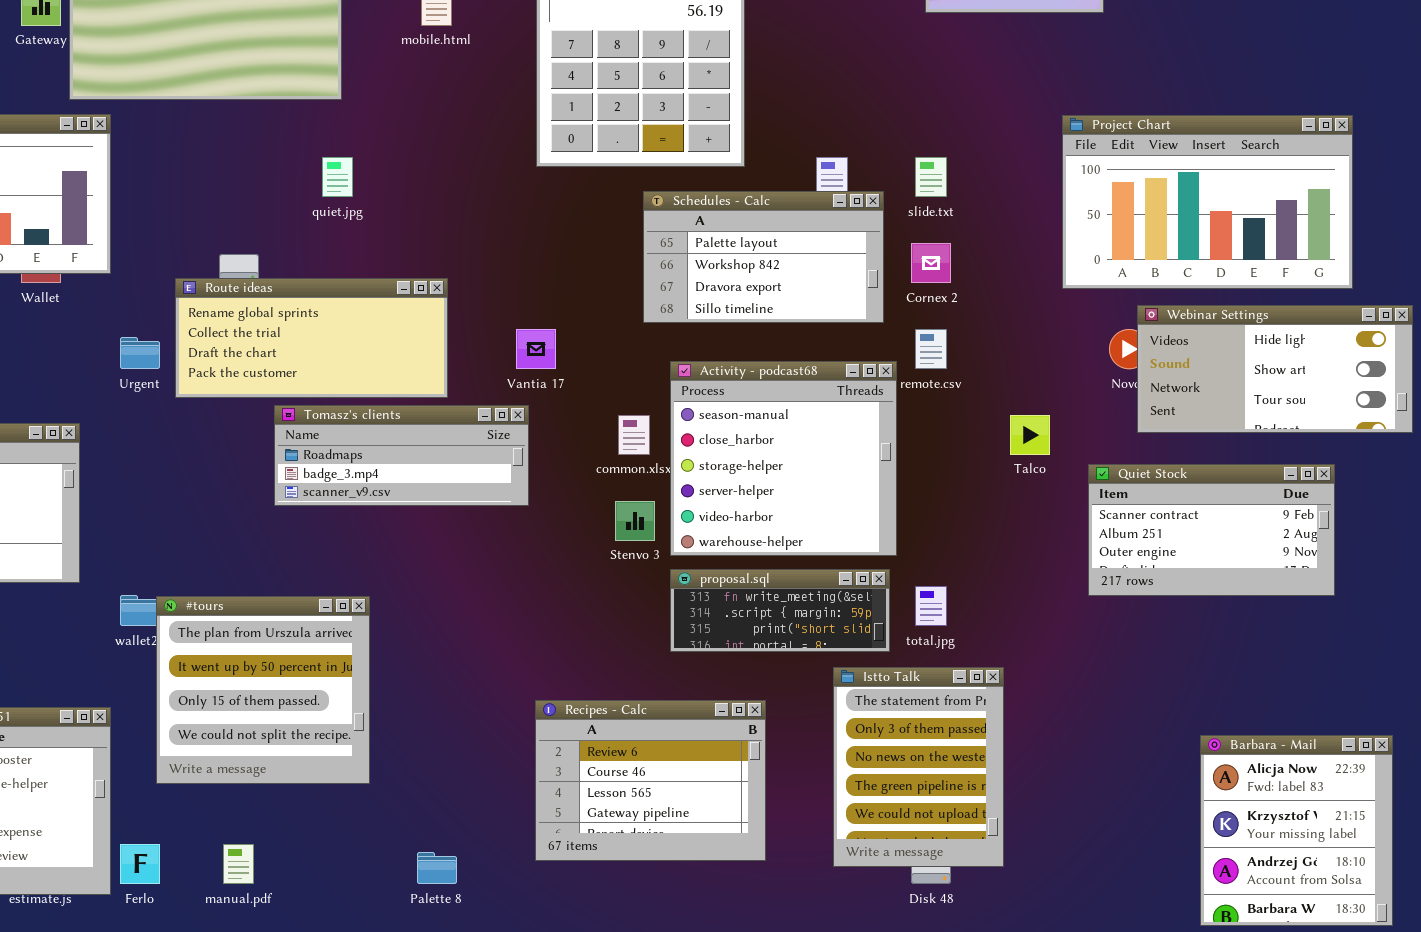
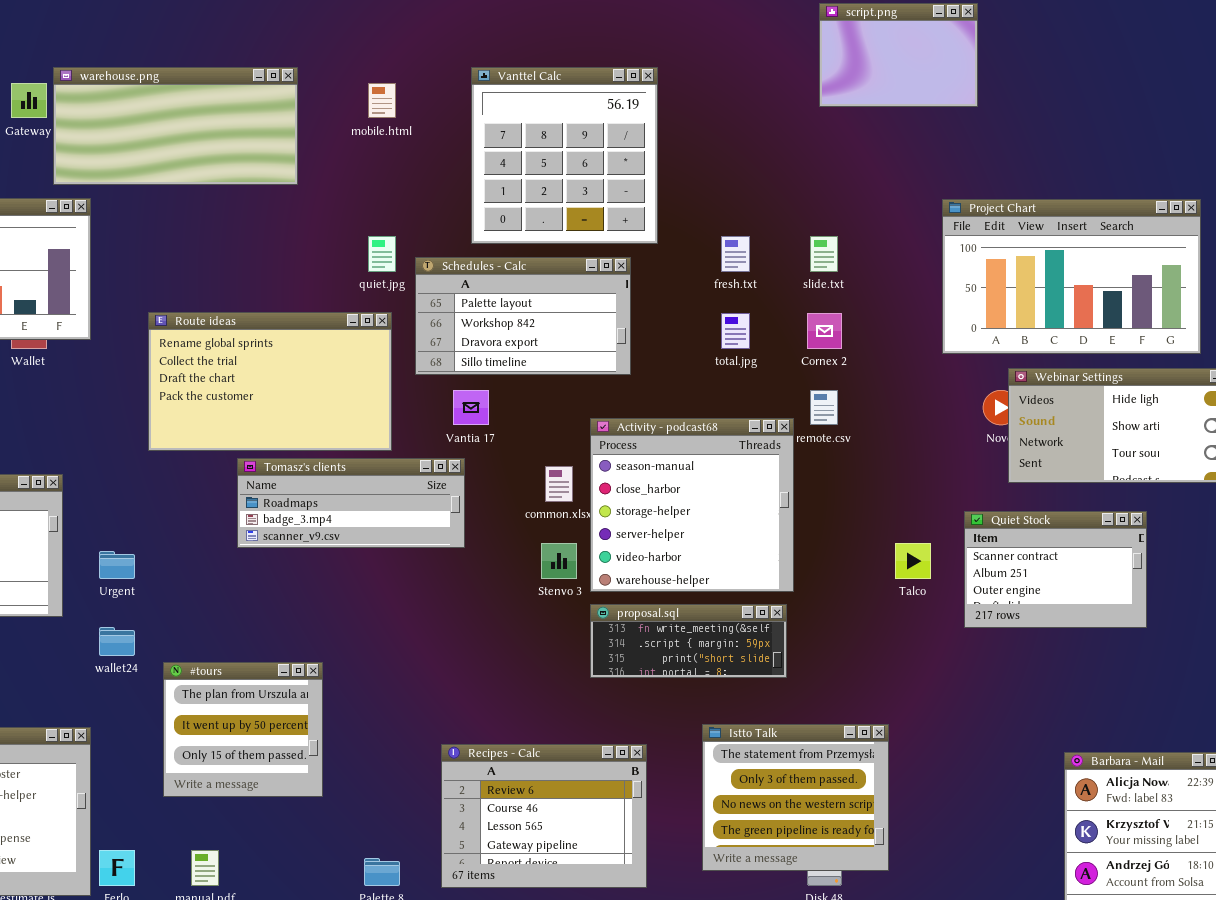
quiet.jpg: [322,157,353,197] -> [368,236,396,272], moved
Schedules - Calc: [643,191,884,323] -> [415,257,631,375], moved
Route ideas: [175,278,448,398] -> [148,312,392,451], resized
Urgent: [120,337,160,369] -> [99,551,135,579], moved
Talco: [1010,415,1050,455] -> [895,543,931,579], moved
Quiet Stock: [1088,464,1335,596] -> [964,511,1147,628], resized
total.jpg: [915,586,947,626] -> [721,313,750,349], moved
#tours: [156,596,370,784] -> [163,662,323,797], resized
Istto Talk: [833,667,1004,867] -> [702,724,889,871], resized
Recipes - Calc: [535,700,766,861] -> [441,744,647,888], moved

